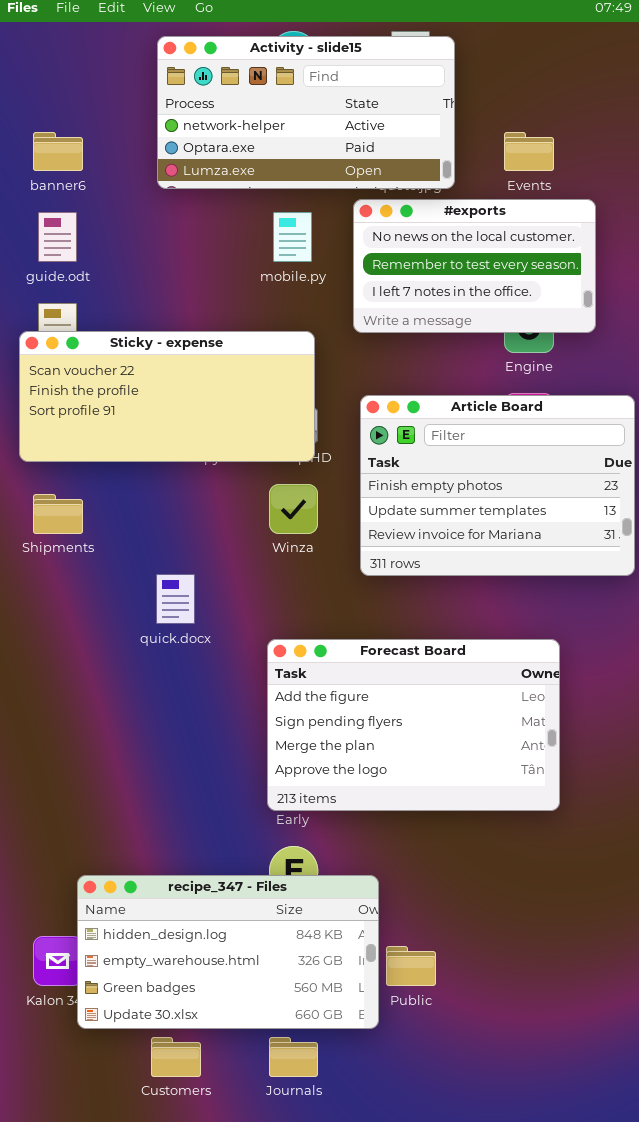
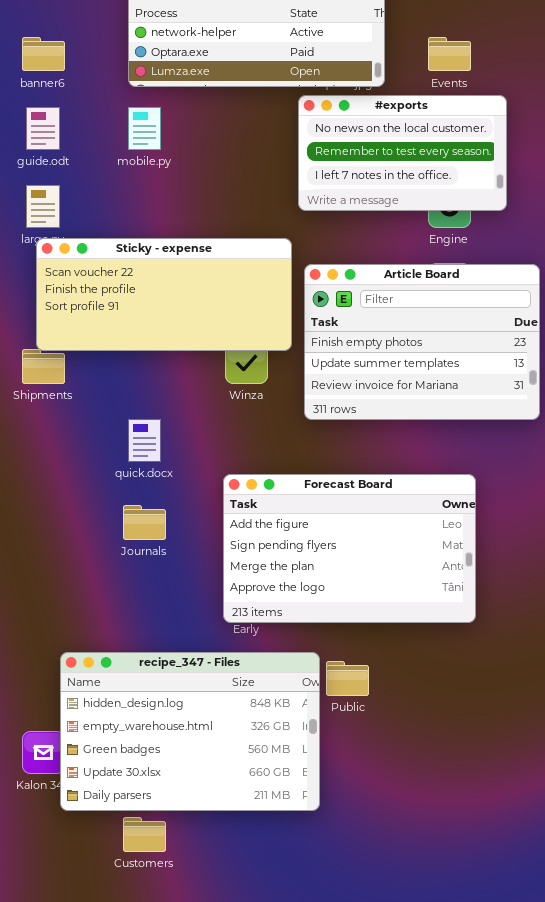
mobile.py: [273,212,312,262] -> [128,107,161,150], moved
Sticky - expense: [19,331,315,462] -> [36,238,292,351], moved
recipe_347 - Files: [77,875,379,1029] -> [60,652,320,811], resized
Public: [386,946,436,986] -> [326,661,369,696], moved
Journals: [269,1037,318,1077] -> [123,505,166,540], moved

